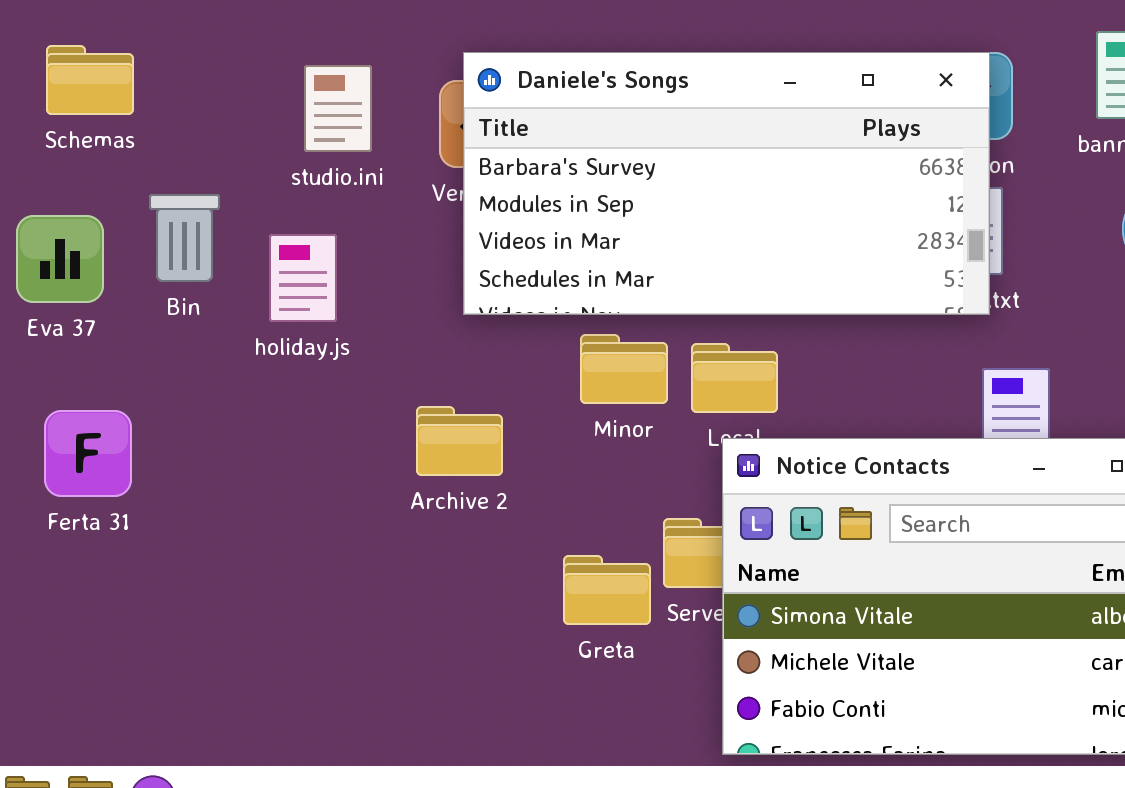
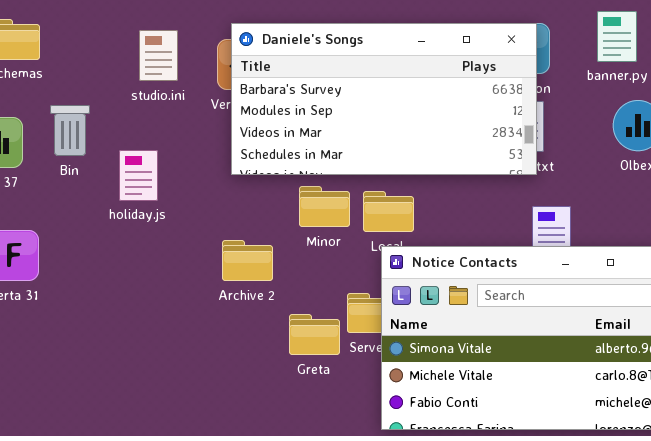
holiday.js: [269,234,337,322] -> [119,150,158,201], moved
Archive 2: [416,406,503,476] -> [222,240,273,281], moved

